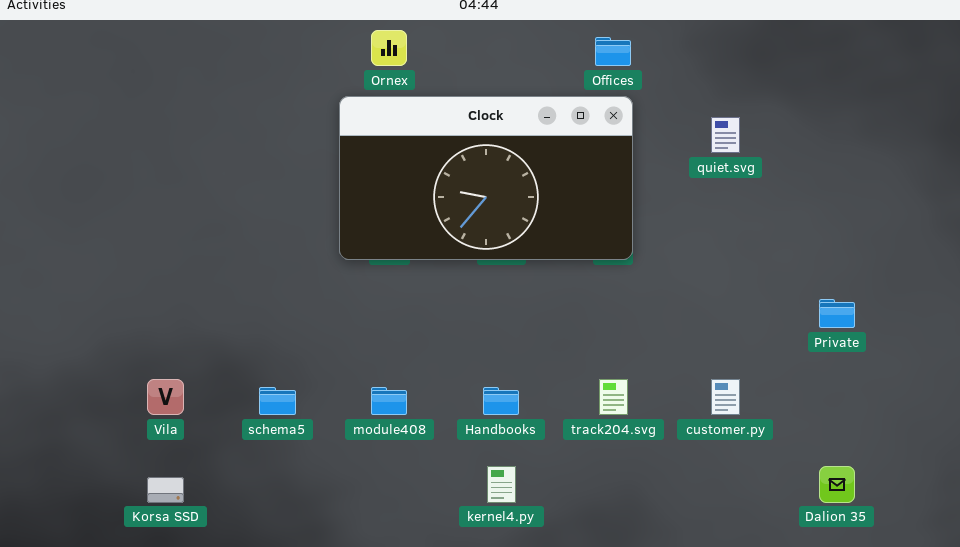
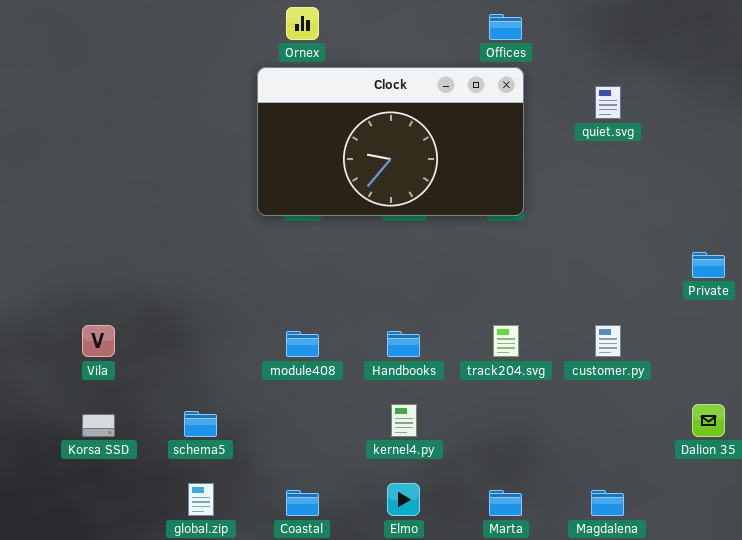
schema5: [259,387,296,415] -> [184,411,217,437], moved

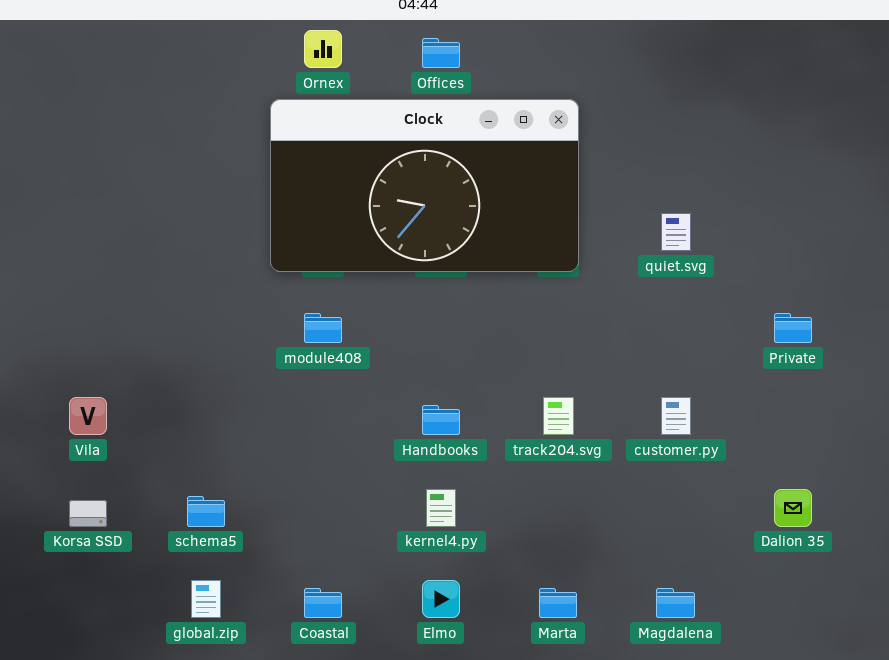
Offices: [489,14,522,40] -> [422,38,460,68], moved
quiet.svg: [595,86,621,119] -> [661,213,691,251], moved
module408: [286,331,319,357] -> [304,313,342,343], moved

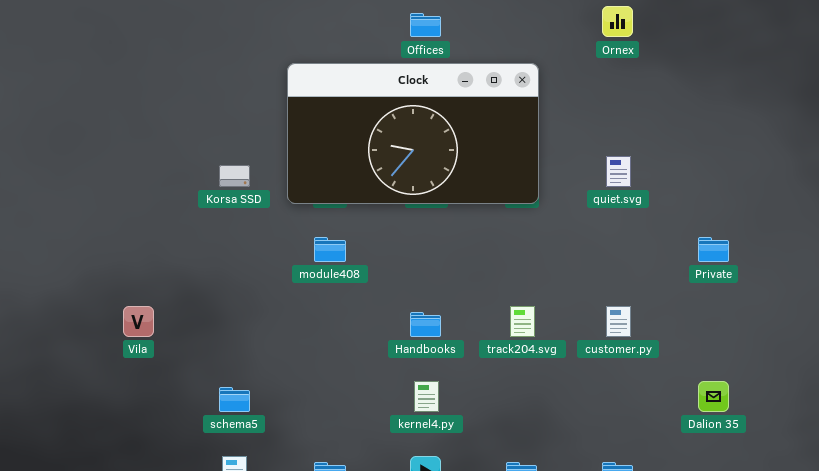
Ornex: [304,30,342,68] -> [602,6,633,37], moved
Korsa SSD: [69,500,107,527] -> [219,165,250,187], moved

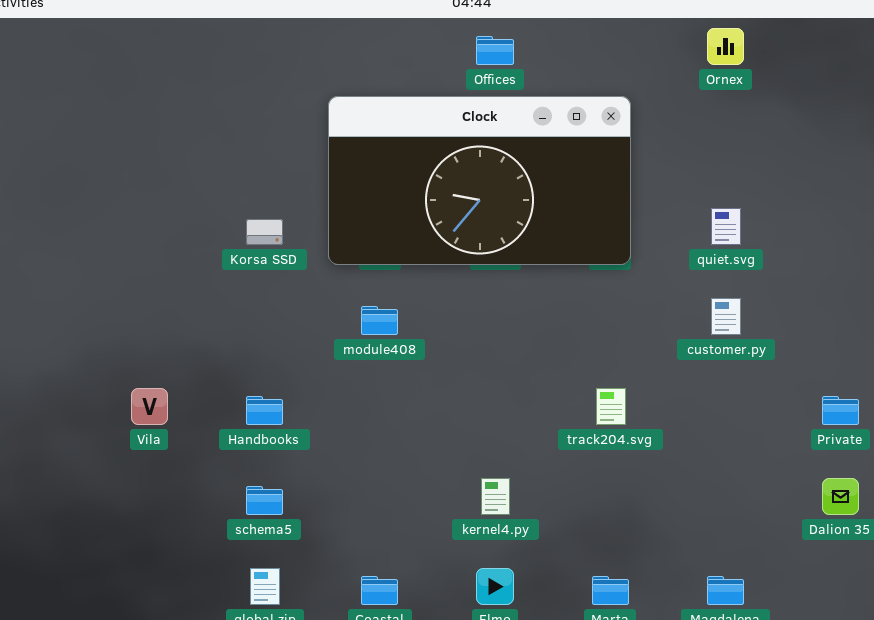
Private: [698,237,729,262] -> [822,396,859,425], moved
customer.py: [606,306,631,337] -> [711,298,741,335], moved
Handbooks: [410,312,441,337] -> [246,396,283,425], moved

